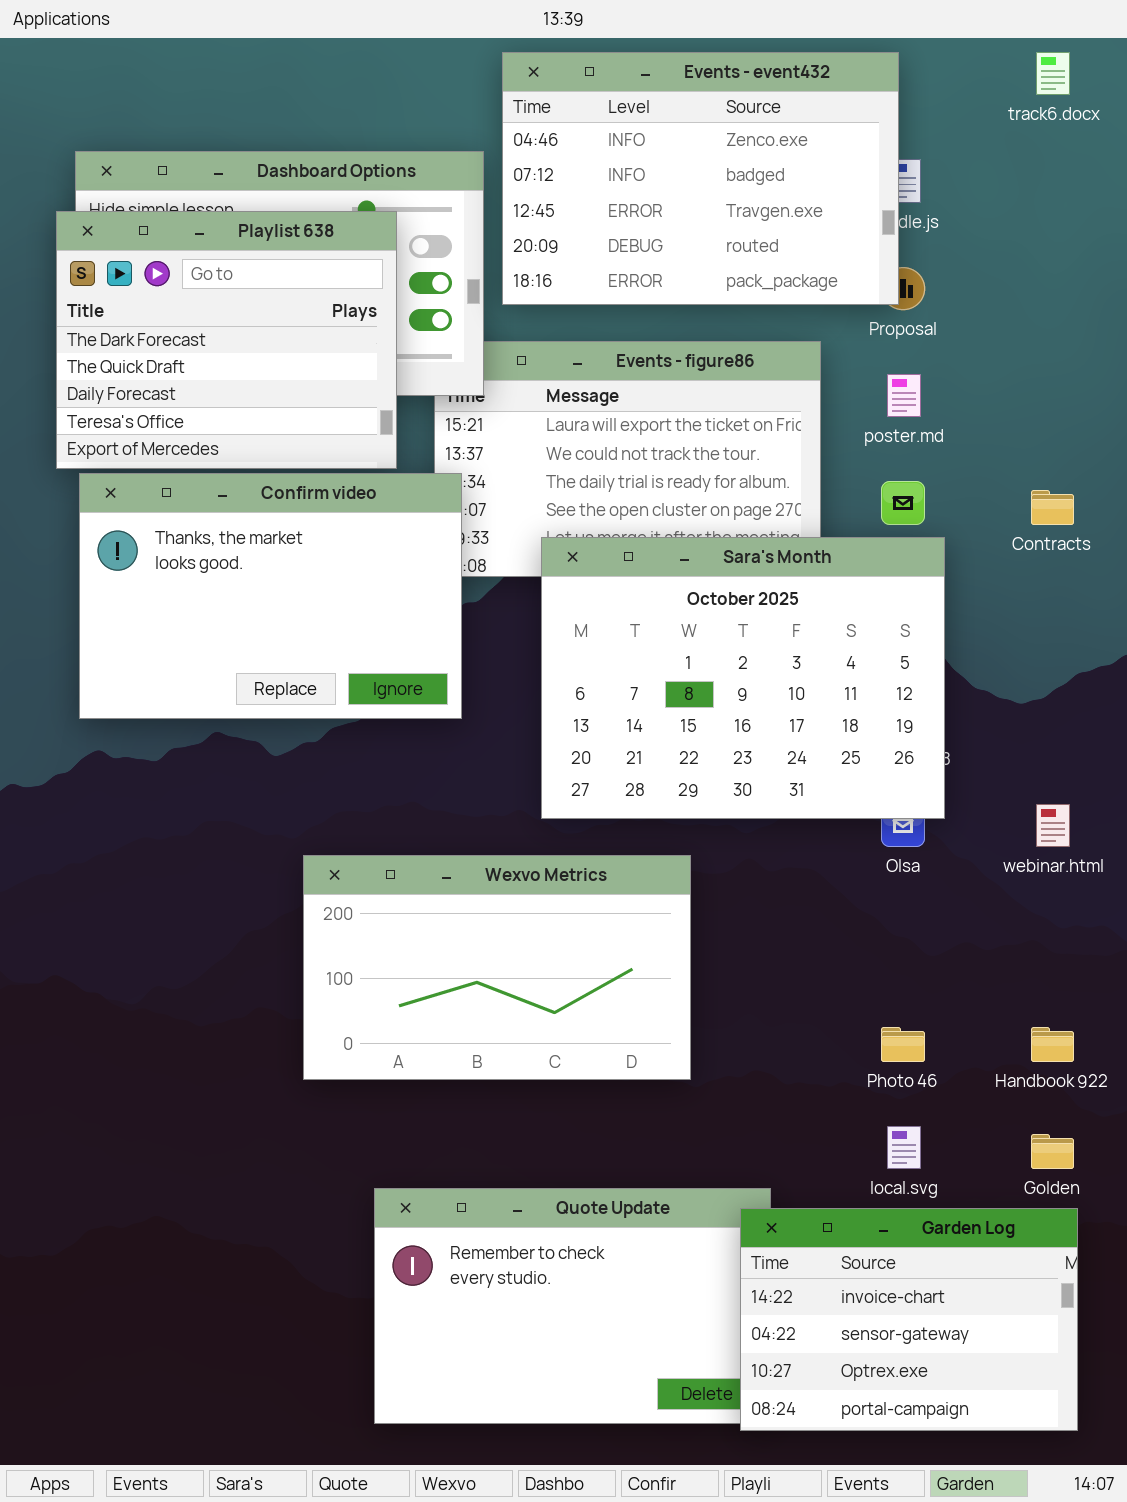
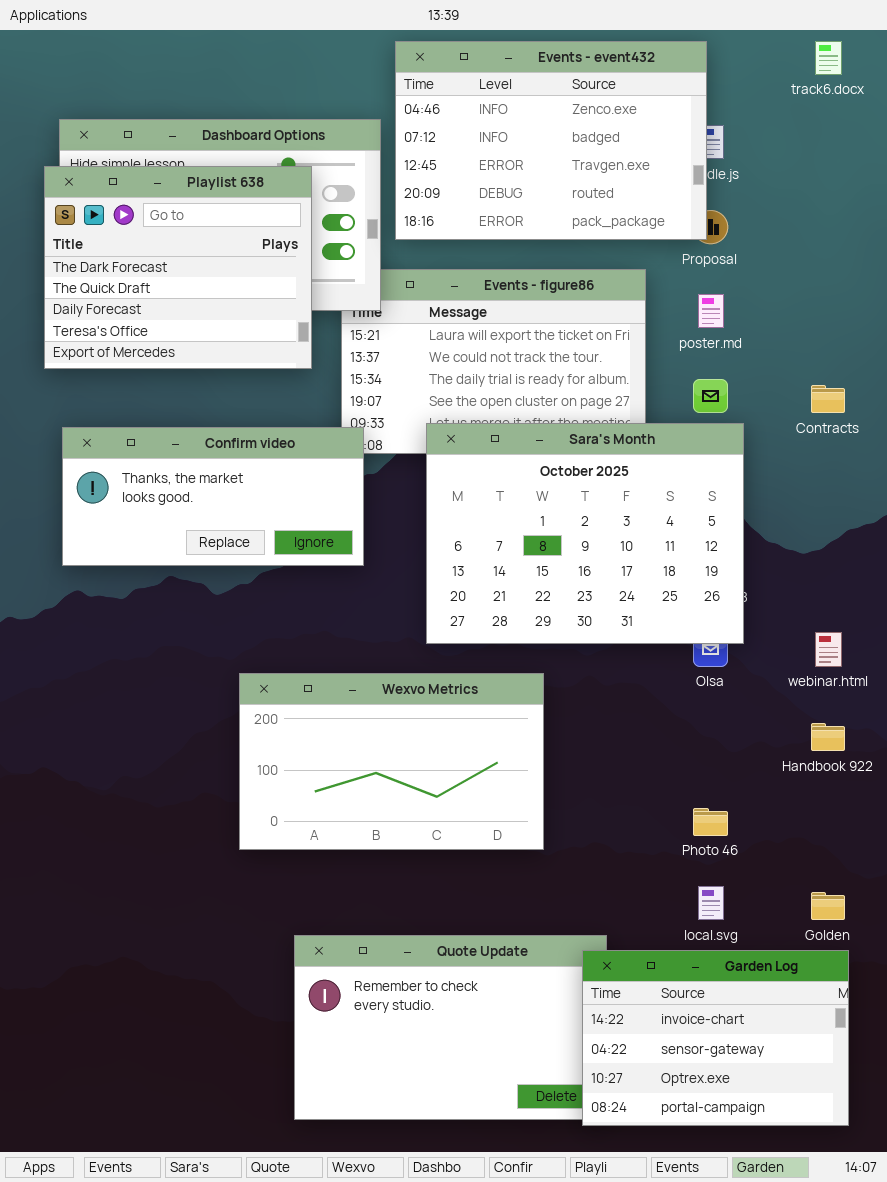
Confirm video: [79,473,462,719] -> [62,427,364,566], resized
Handbook 922: [1031,1027,1074,1062] -> [811,723,845,751], moved

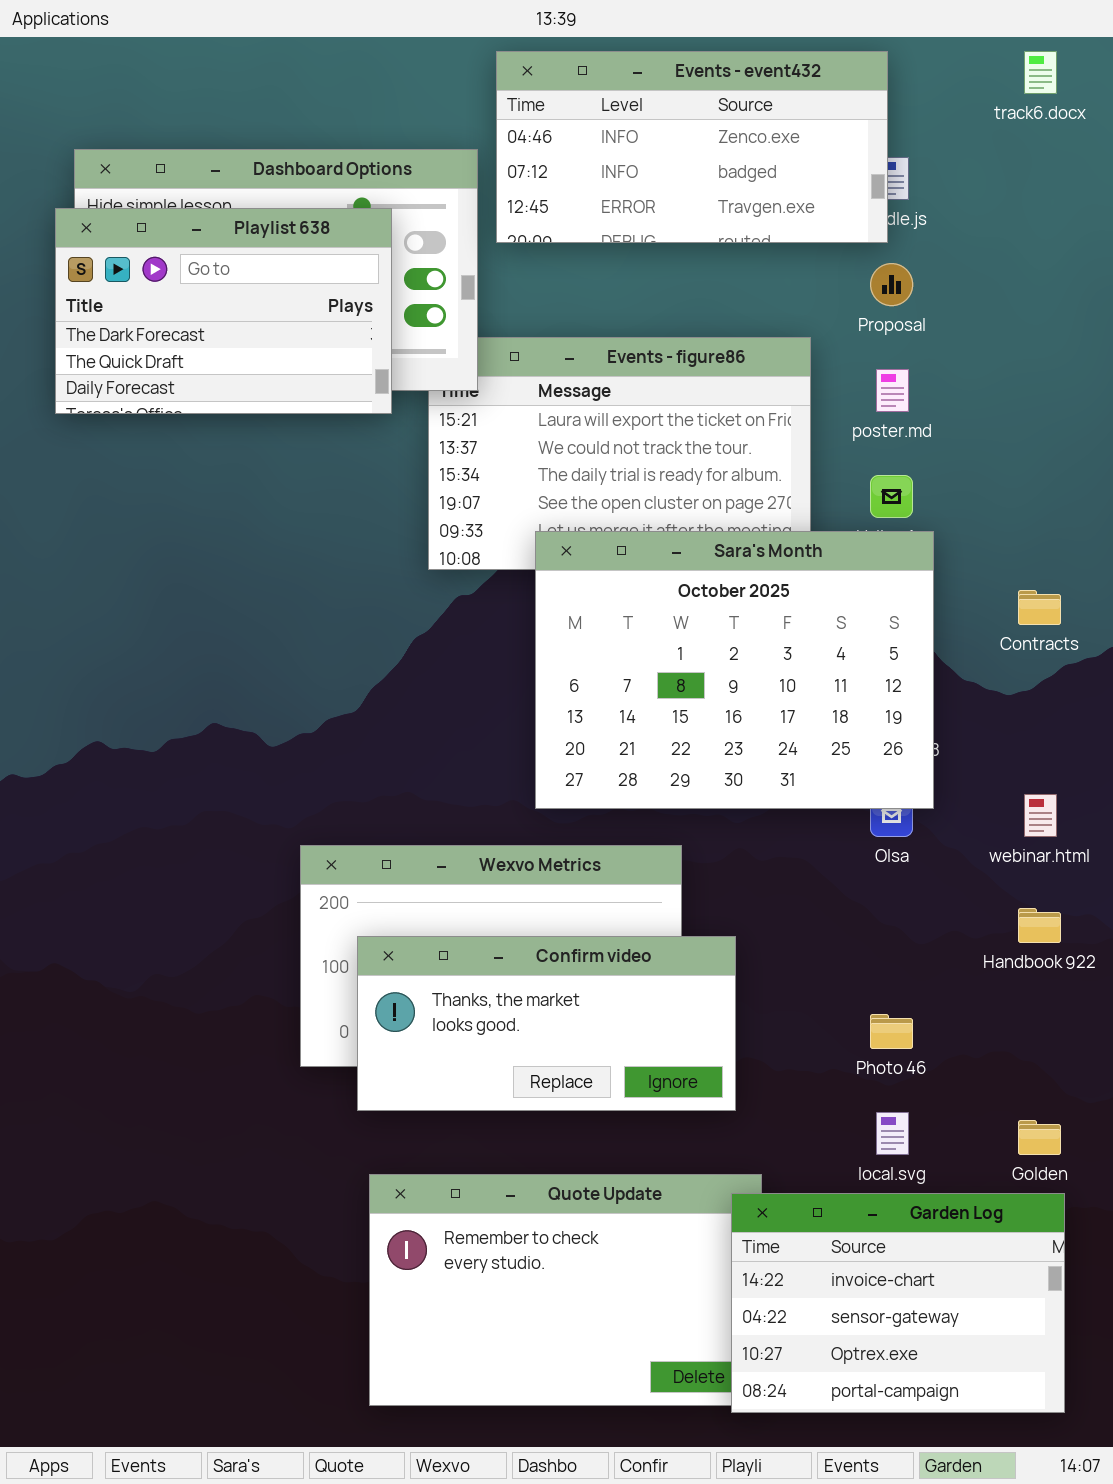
Events - event432: [395,41,707,240] -> [496,51,888,243], resized
Playlist 638: [44,166,312,369] -> [55,208,392,414], resized
Contracts: [811,385,845,413] -> [1018,590,1061,625], moved
Confirm video: [62,427,364,566] -> [357,936,736,1111], moved

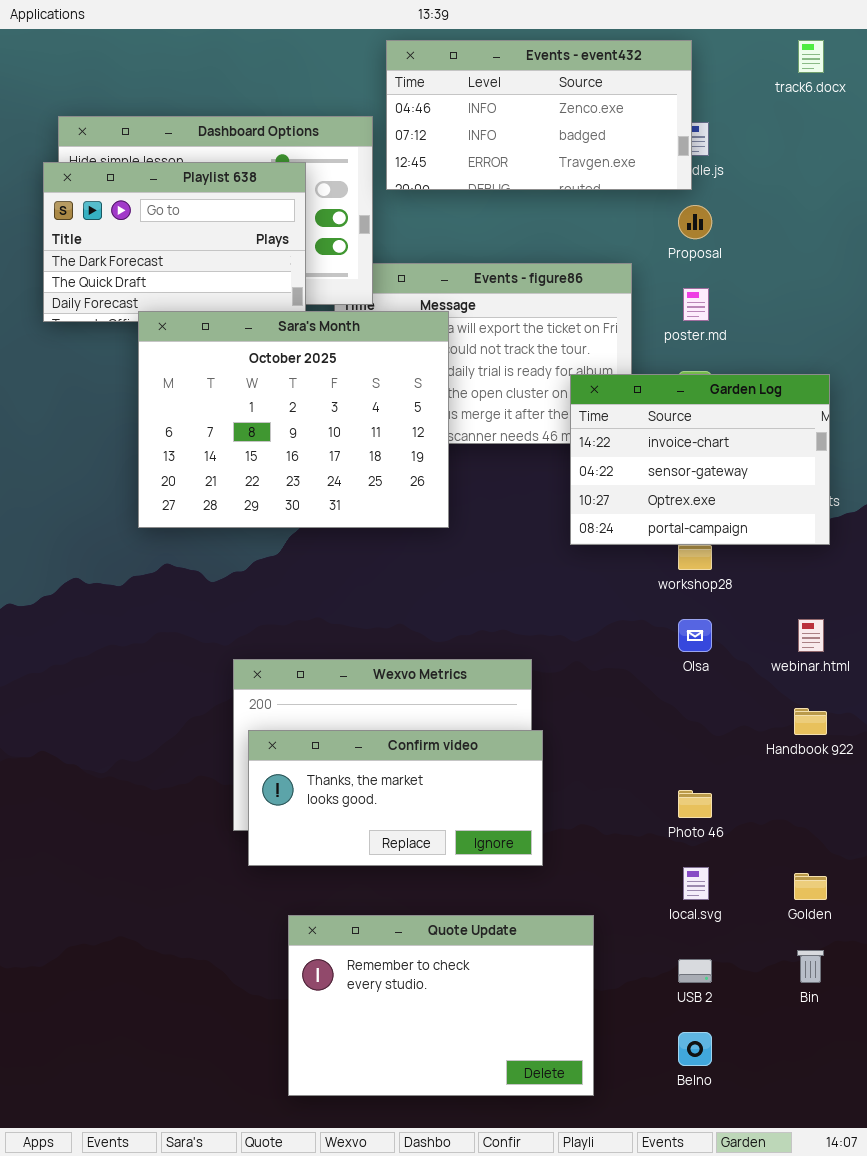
Sara's Month: [535,531,934,809] -> [138,311,449,528], moved
Confirm video: [357,936,736,1111] -> [248,730,543,866], moved
Garden Log: [731,1193,1065,1413] -> [570,374,830,545], moved

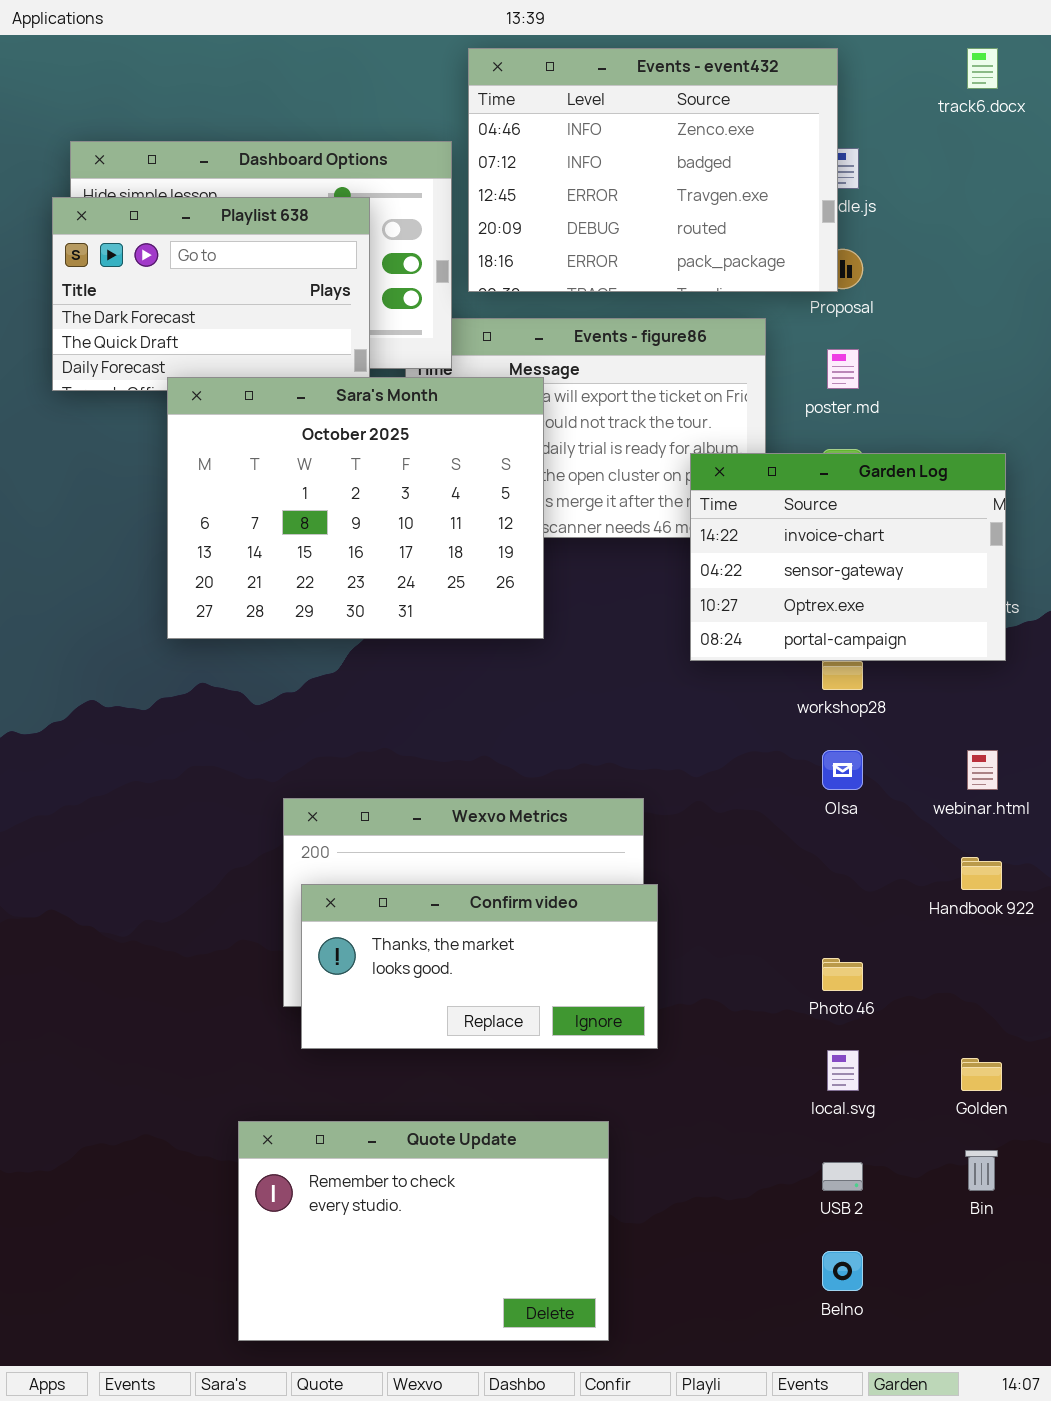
Events - event432: [386,40,692,190] -> [468,48,838,292], resized
Quote Update: [288,915,594,1096] -> [238,1121,609,1341], moved

